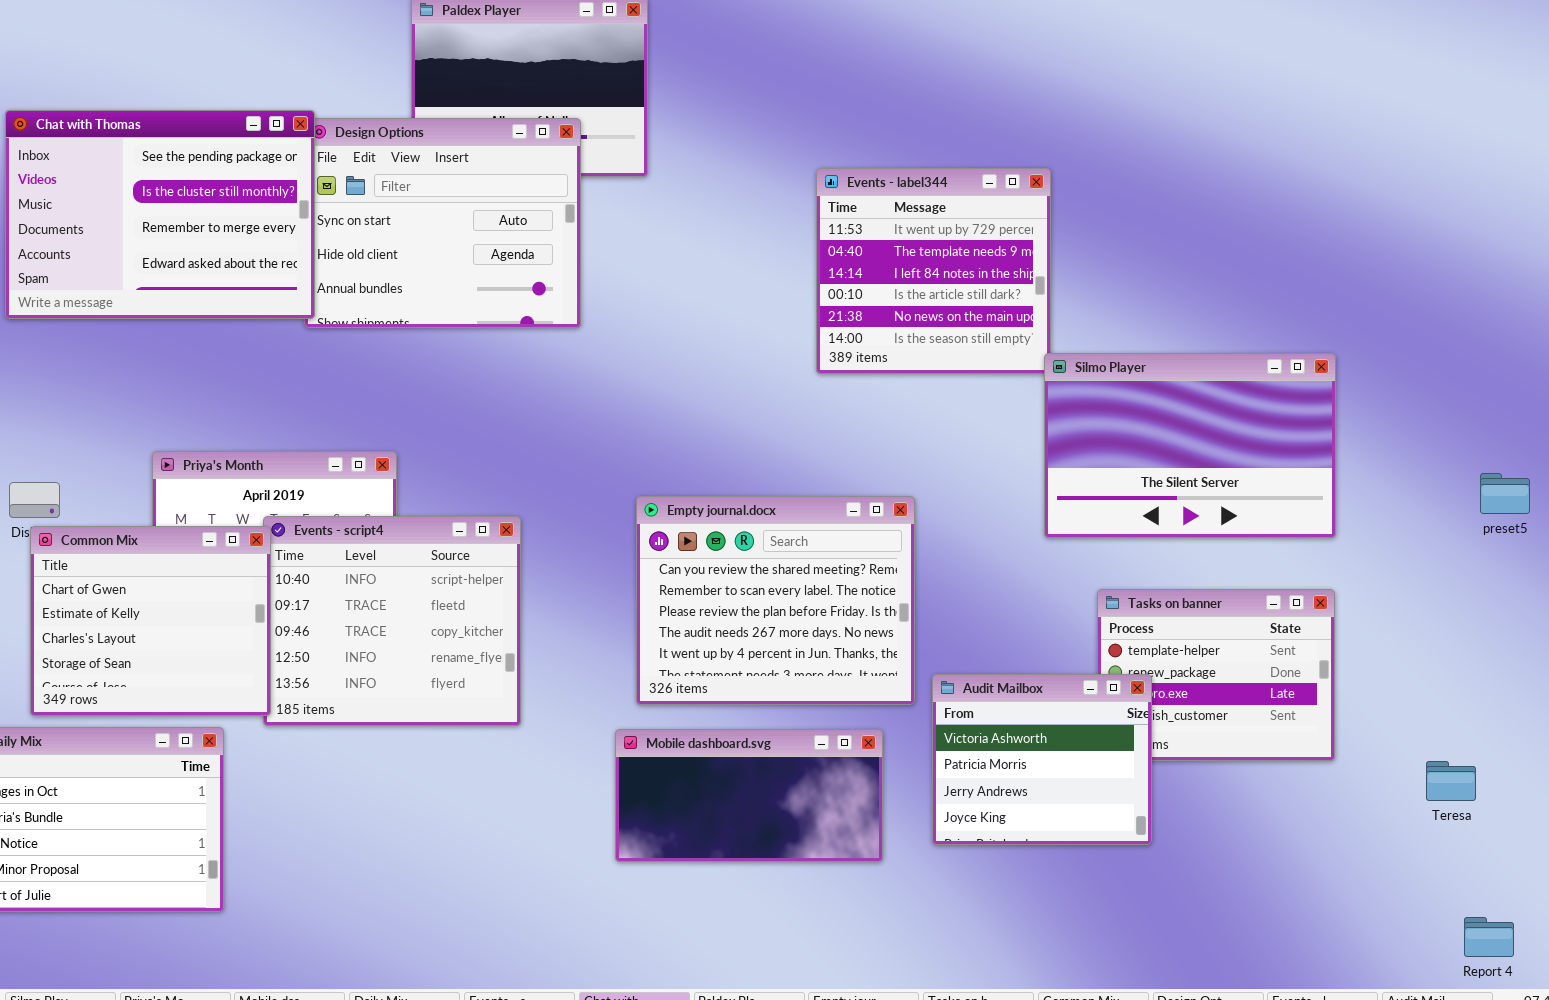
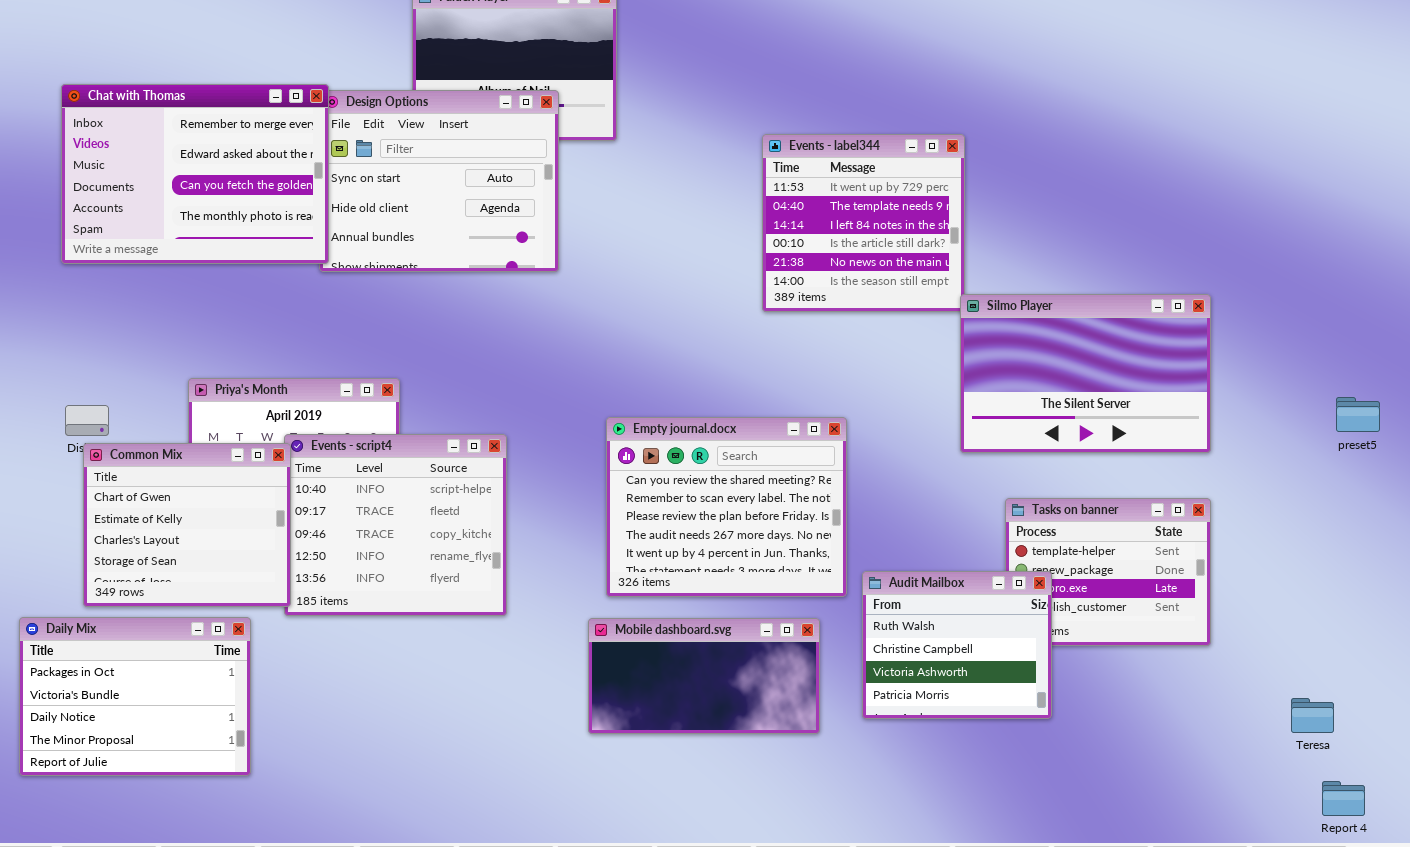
Chat with Thomas: [5,110,315,319] -> [61,84,329,264], scrolled down 2 rows
Audit Mailbox: [932,674,1152,845] -> [862,571,1052,719], scrolled up 2 rows
Teresa: [1426,761,1476,801] -> [1291,698,1334,733], moved

